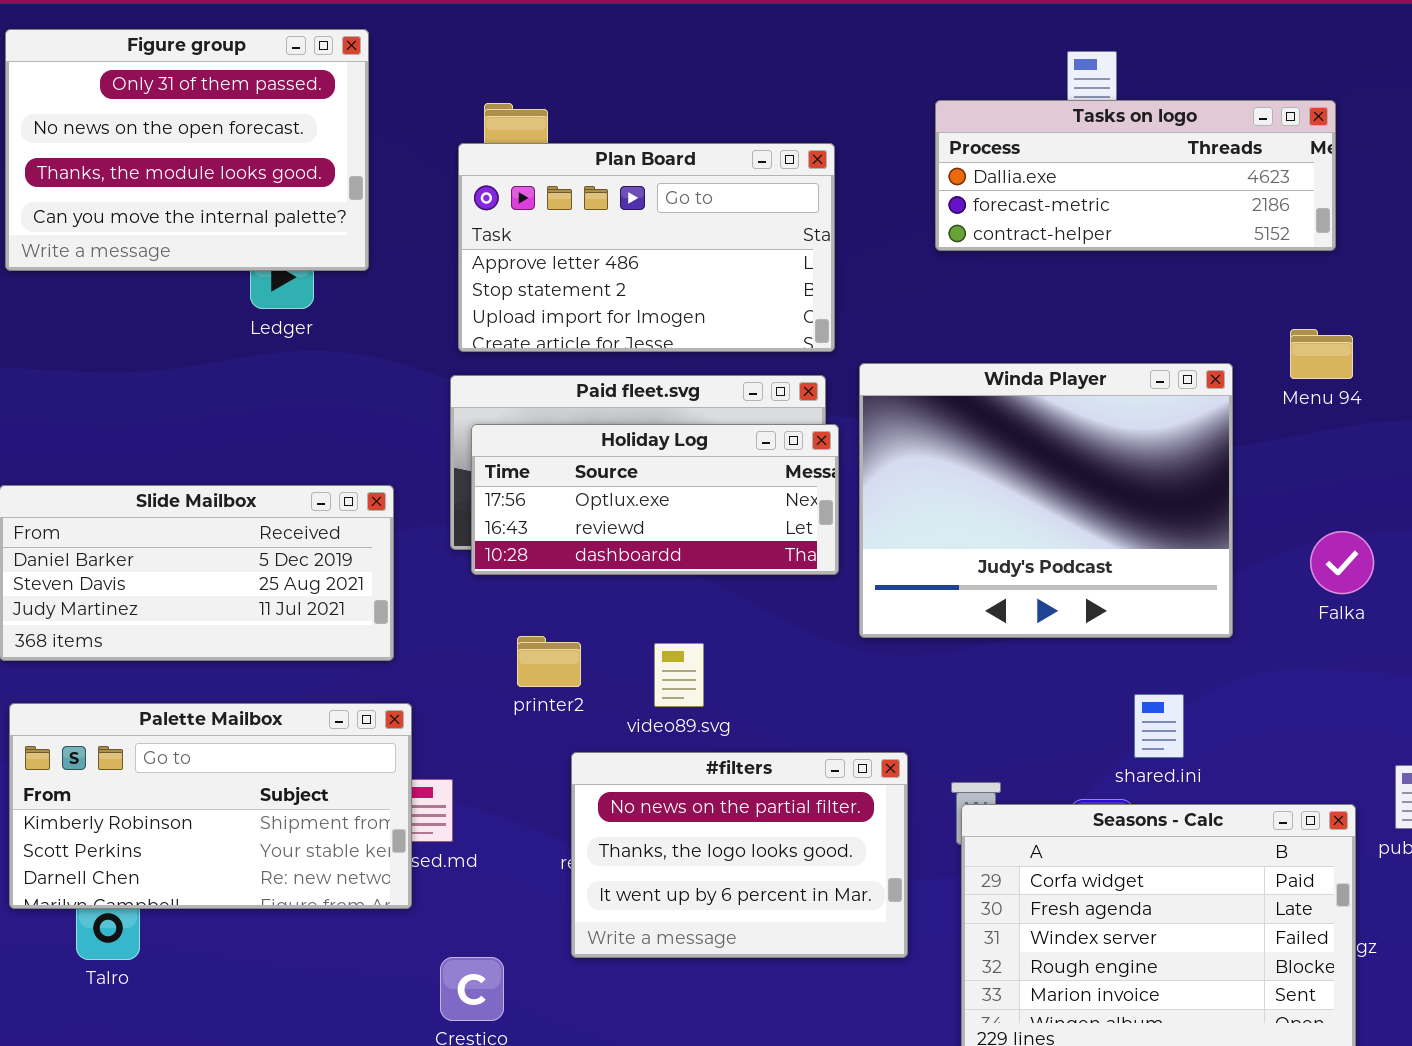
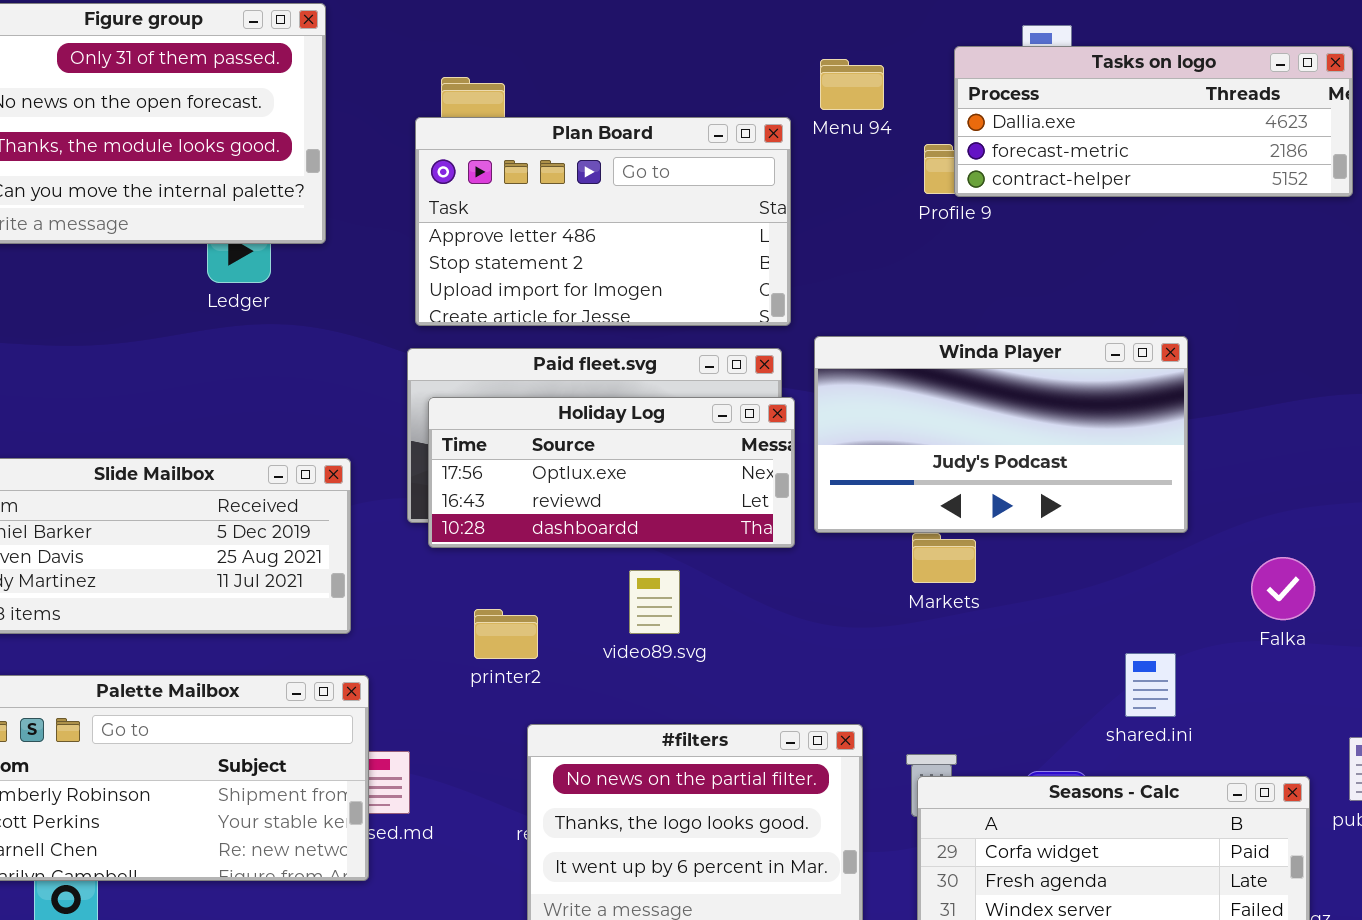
Tasks on logo: [935,100,1336,251] -> [954,46,1353,197], moved
Menu 94: [1290,329,1353,379] -> [820,59,884,110], moved
Winda Player: [859,363,1233,638] -> [814,336,1188,533], resized
Falka: [1310,531,1374,594] -> [1251,557,1315,620], moved
video89.svg: [654,643,704,707] -> [629,570,680,634], moved
shared.ini: [1134,694,1184,758] -> [1125,653,1176,717], moved

